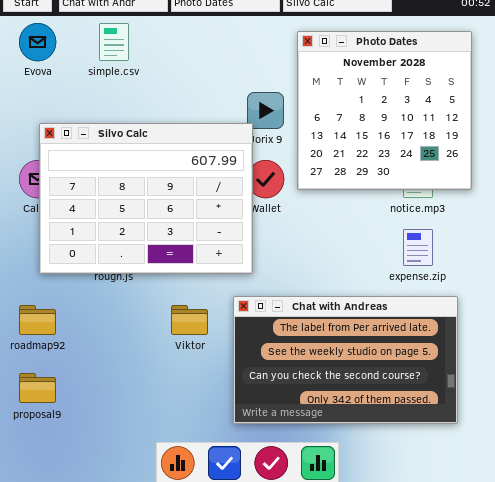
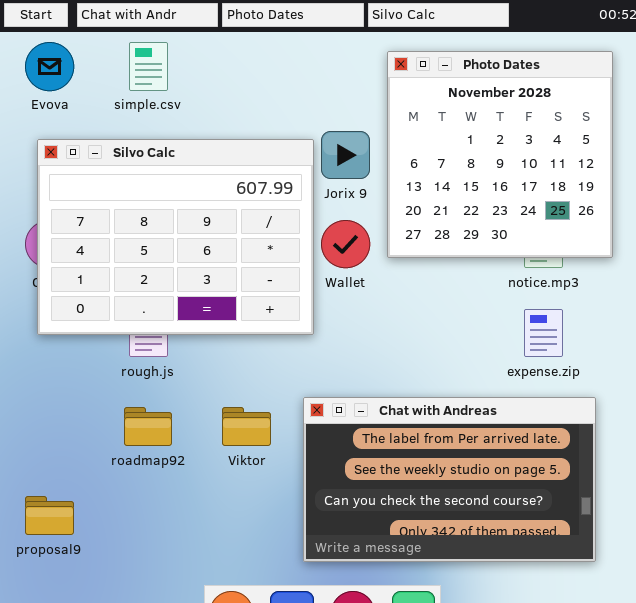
Silvo Calc: [39,123,253,274] -> [37,139,314,335], moved
roadmap92: [19,305,56,335] -> [124,407,172,446], moved

